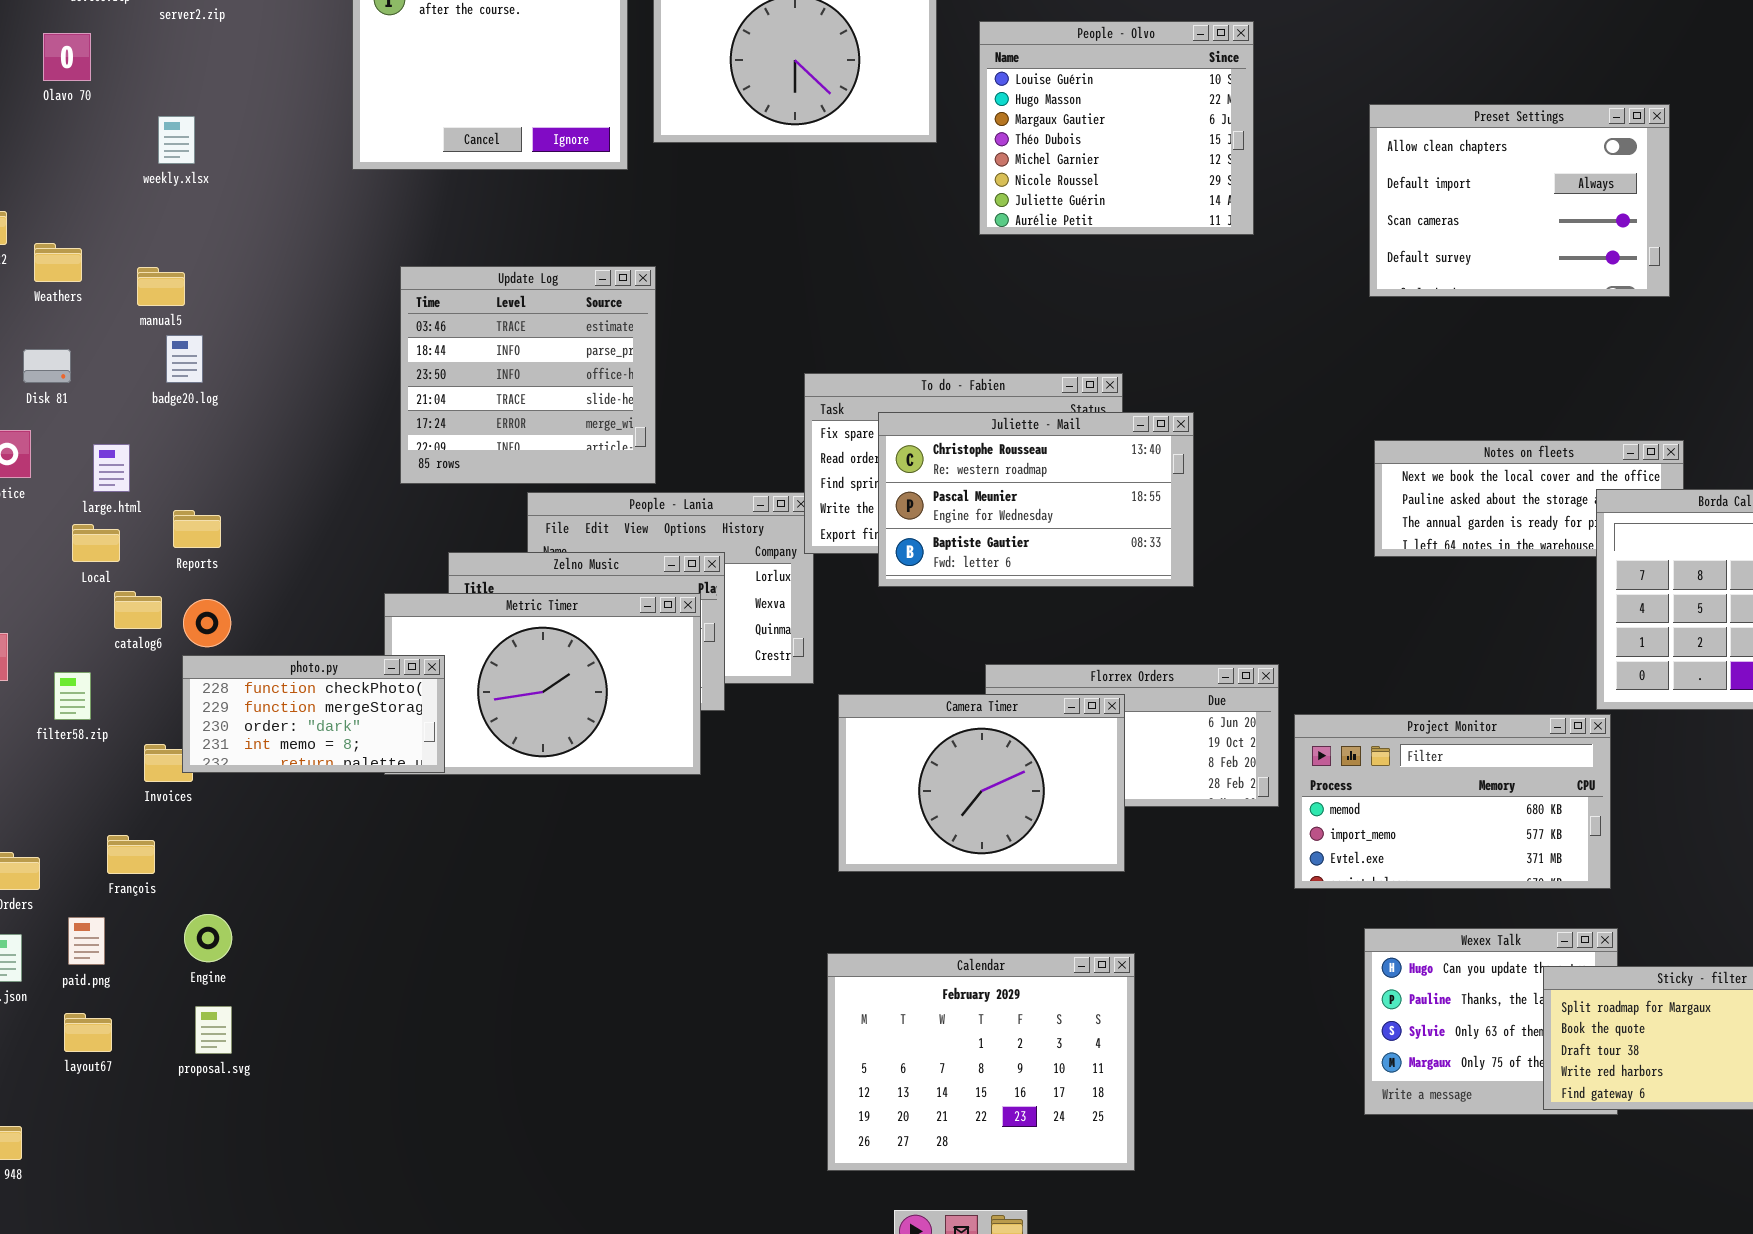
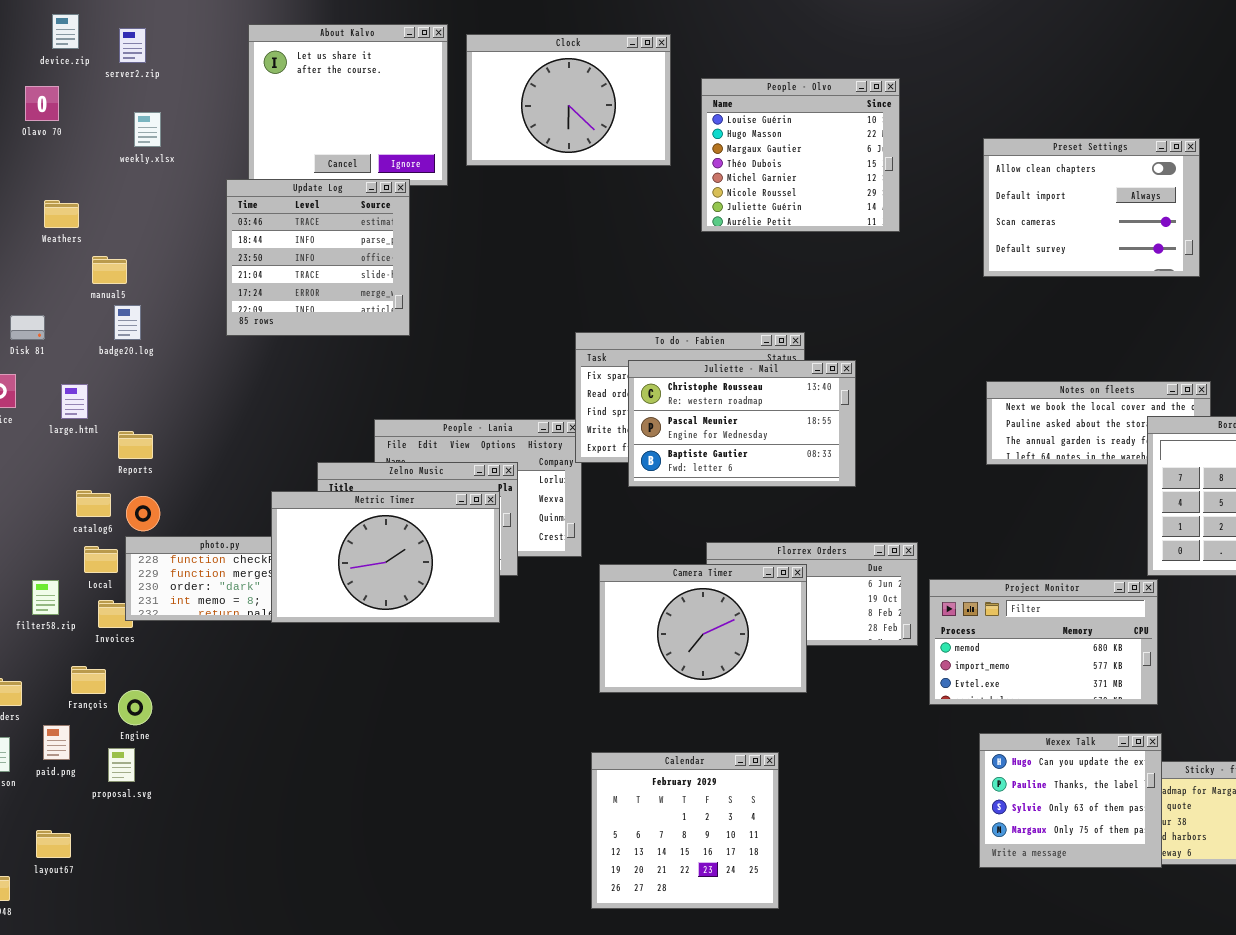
weekly.xlsx: [158,116,195,164] -> [134,112,161,147], moved
Weathers: [34,243,82,282] -> [44,200,79,228], moved
Update Log: [400,266,656,484] -> [226,179,410,336], moved
Local: [72,524,120,562] -> [84,546,118,573], moved
Metric Timer: [384,593,701,775] -> [271,491,500,623], raised
filter58.zip: [54,672,91,720] -> [32,580,59,615], moved
Engine: [184,914,232,962] -> [118,690,152,725], moved
Wexex Talk: [1364,928,1618,1115] -> [979,733,1162,868], raised
Calendar: [827,953,1135,1171] -> [591,752,779,909], resized
proposal.svg: [195,1006,232,1054] -> [108,748,135,782], moved
layout67: [64,1013,112,1052] -> [36,830,71,858], moved

